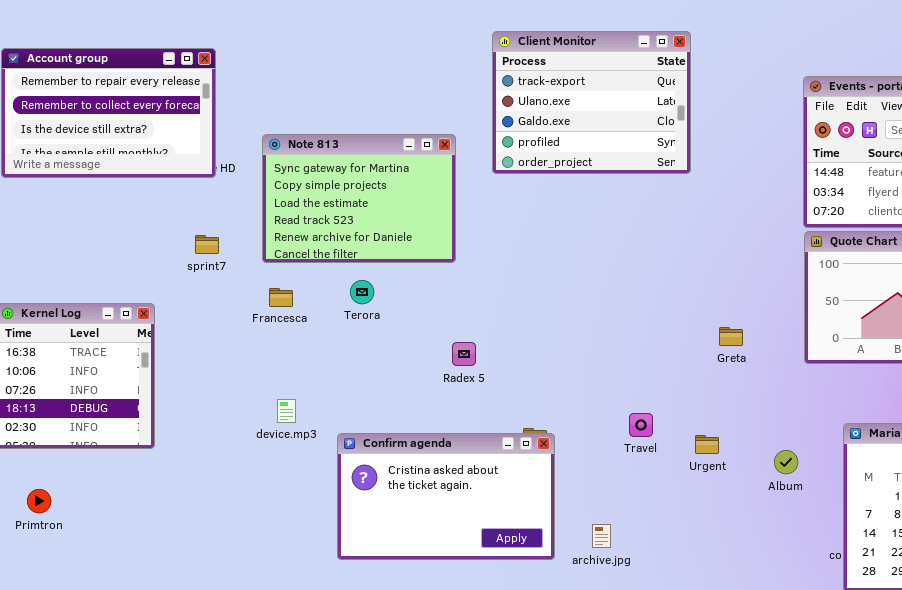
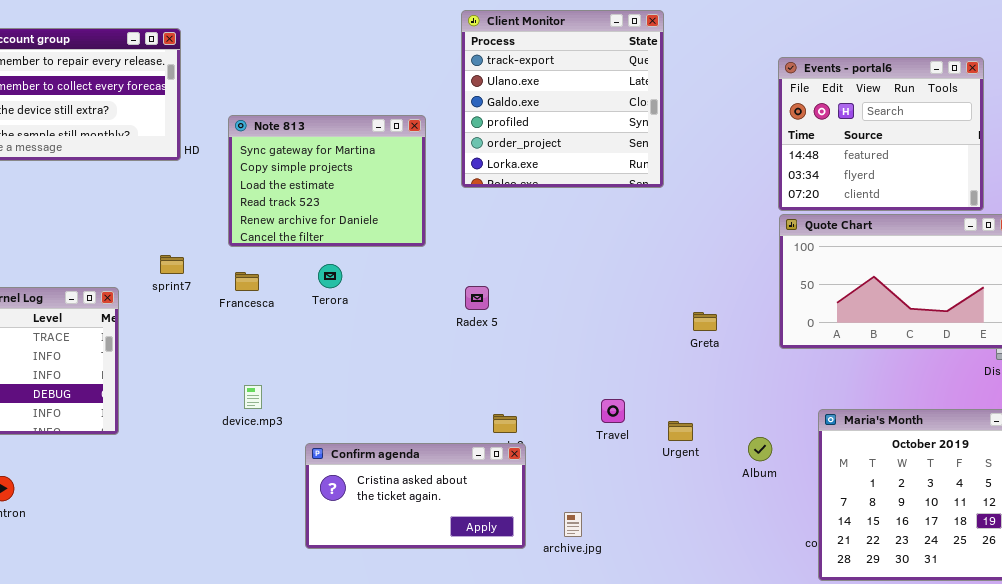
Client Monitor: [492,31,691,174] -> [461,10,664,188], resized
sprint7: [195,235,219,254] -> [160,255,184,274], moved
Radex 5: [452,342,476,366] -> [465,286,489,310], moved
Confirm agenda: [337,433,555,560] -> [305,443,526,549], resized

